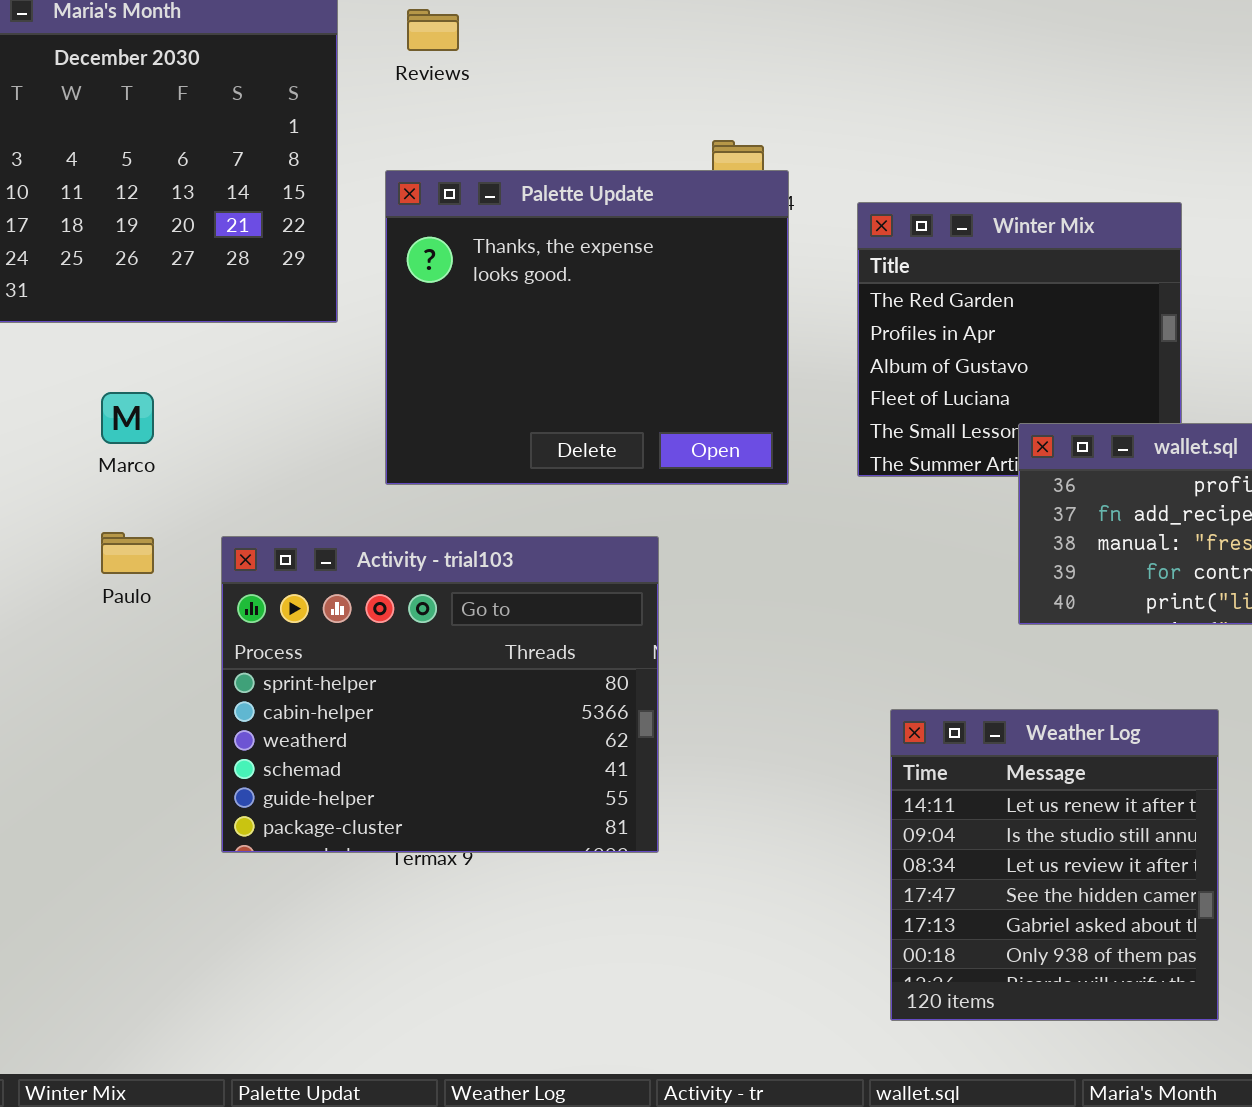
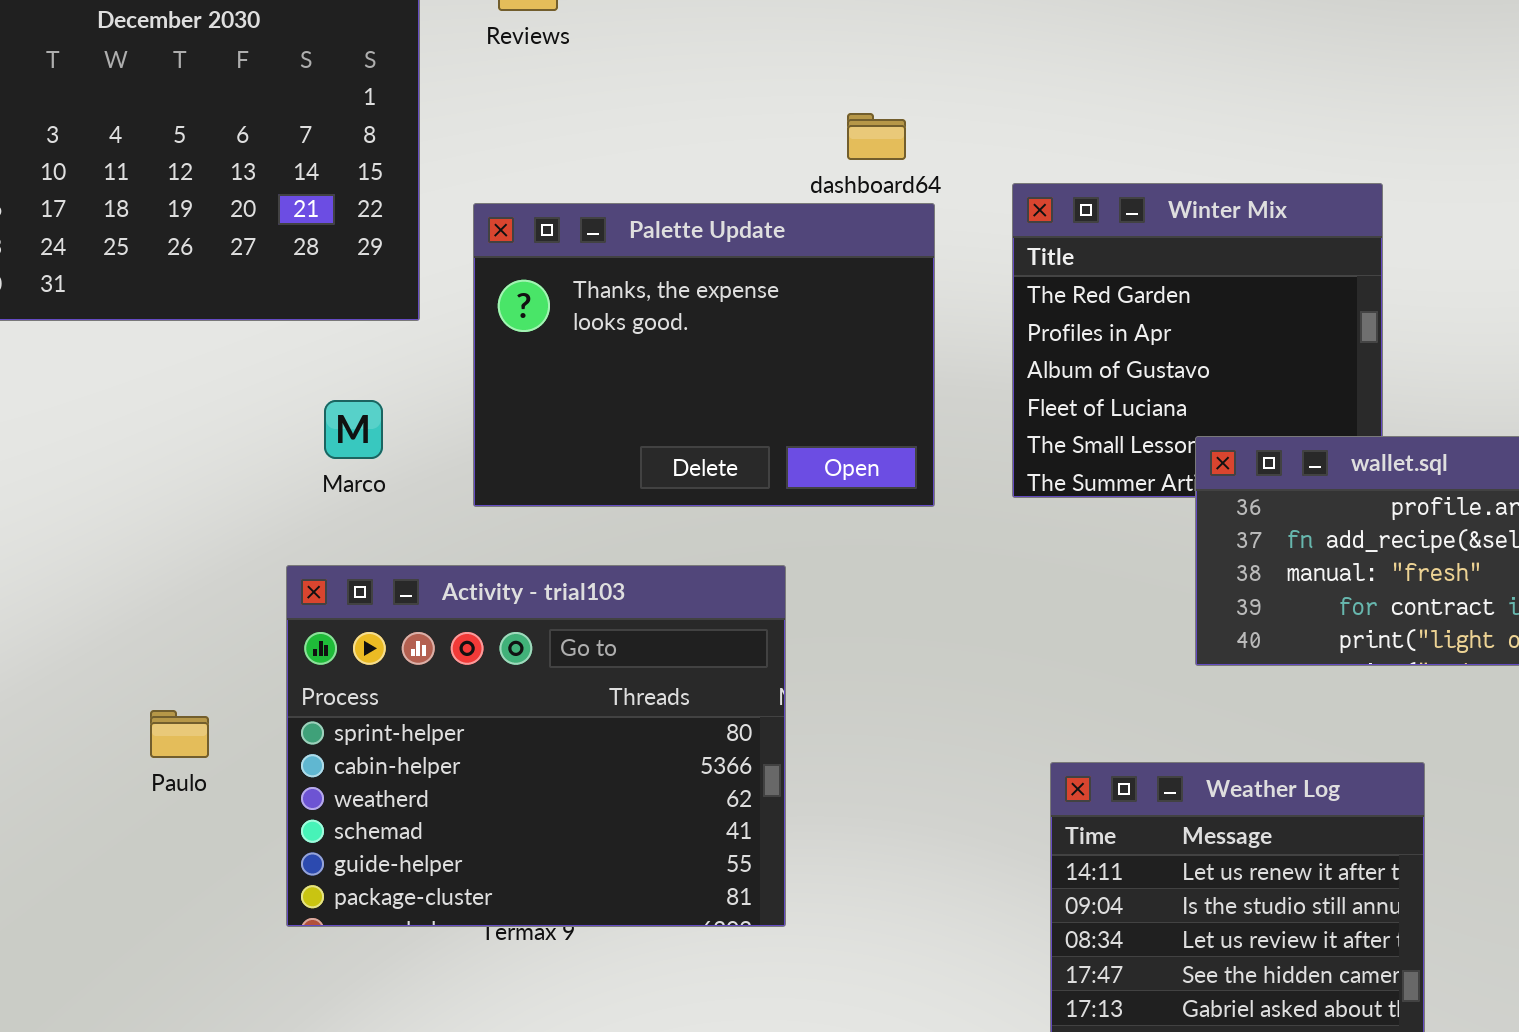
Palette Update: [385,170,789,485] -> [473,203,935,507], resized
Marco: [101,392,154,444] -> [324,400,383,459], moved
Paulo: [101,532,154,574] -> [150,710,209,758], moved

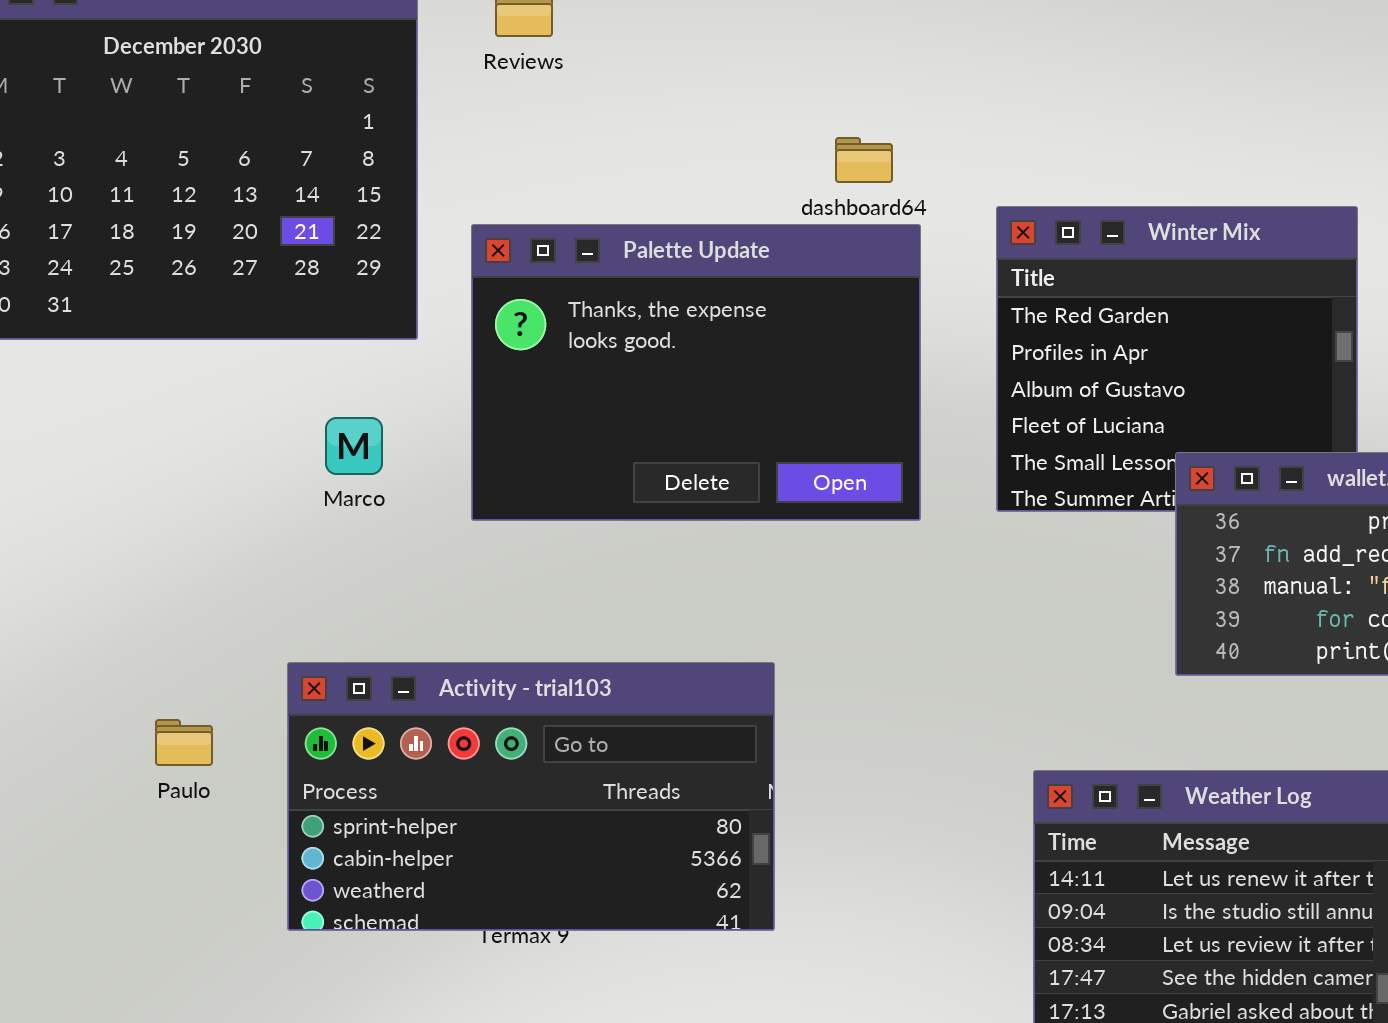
Activity - trial103: [286,565,786,927] -> [287,662,775,931], resized

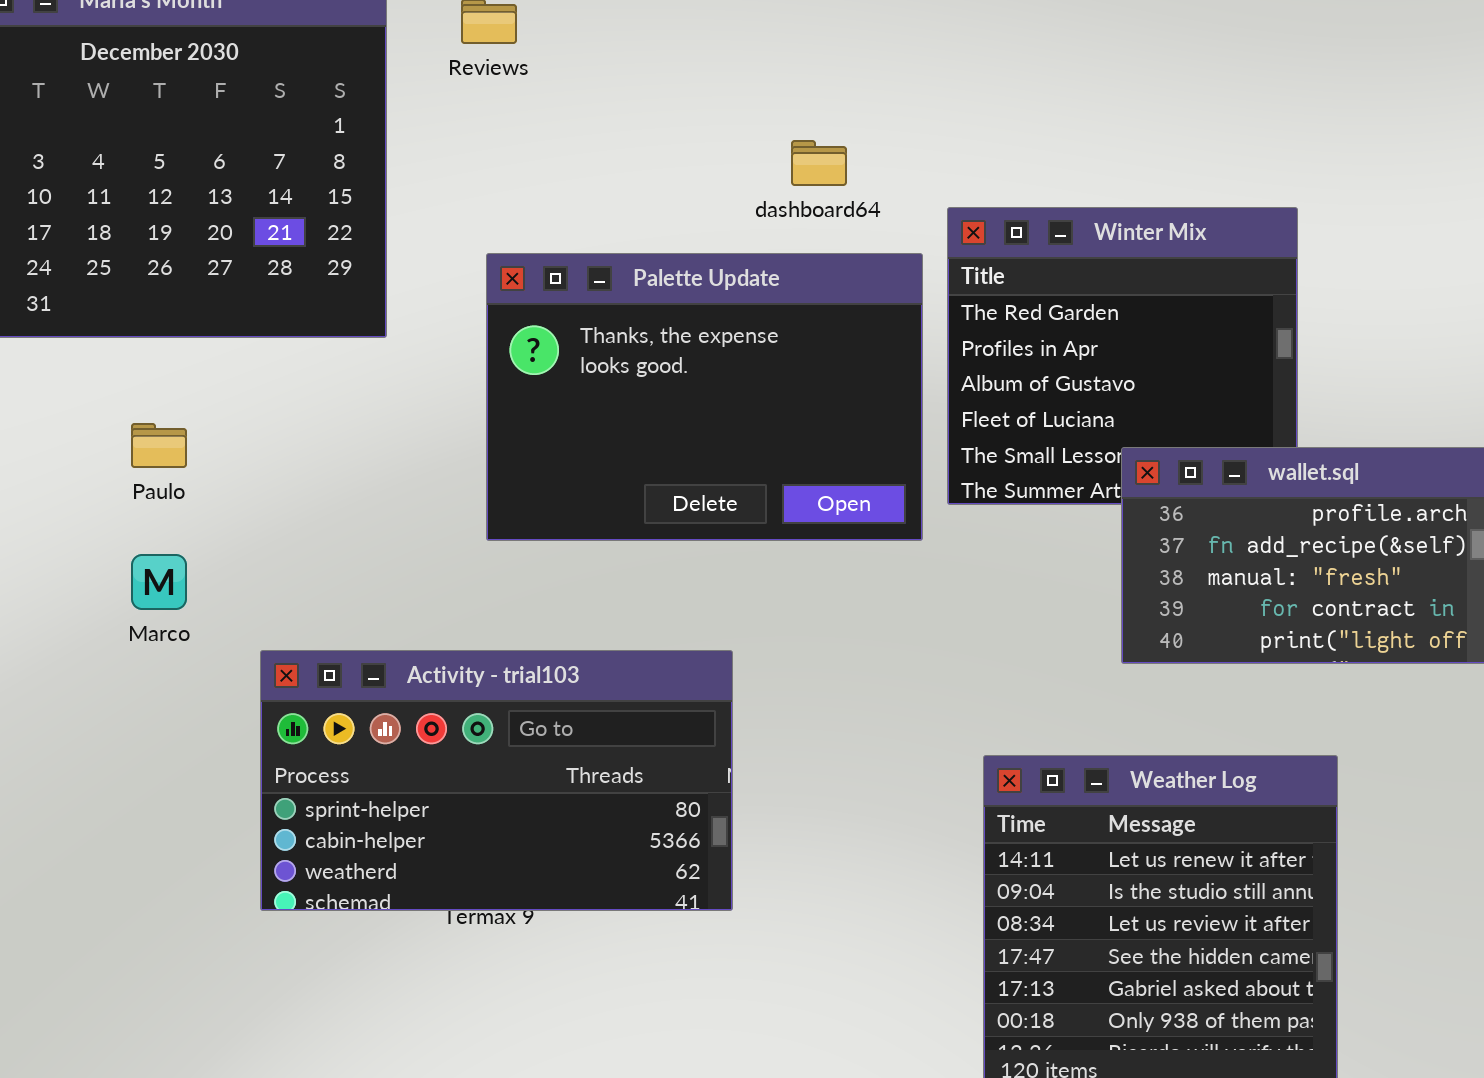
Palette Update: [471,224,921,521] -> [486,253,923,541], moved
Marco: [325,417,383,475] -> [131,554,187,610], moved
Paulo: [155,719,213,766] -> [131,423,187,468], moved

